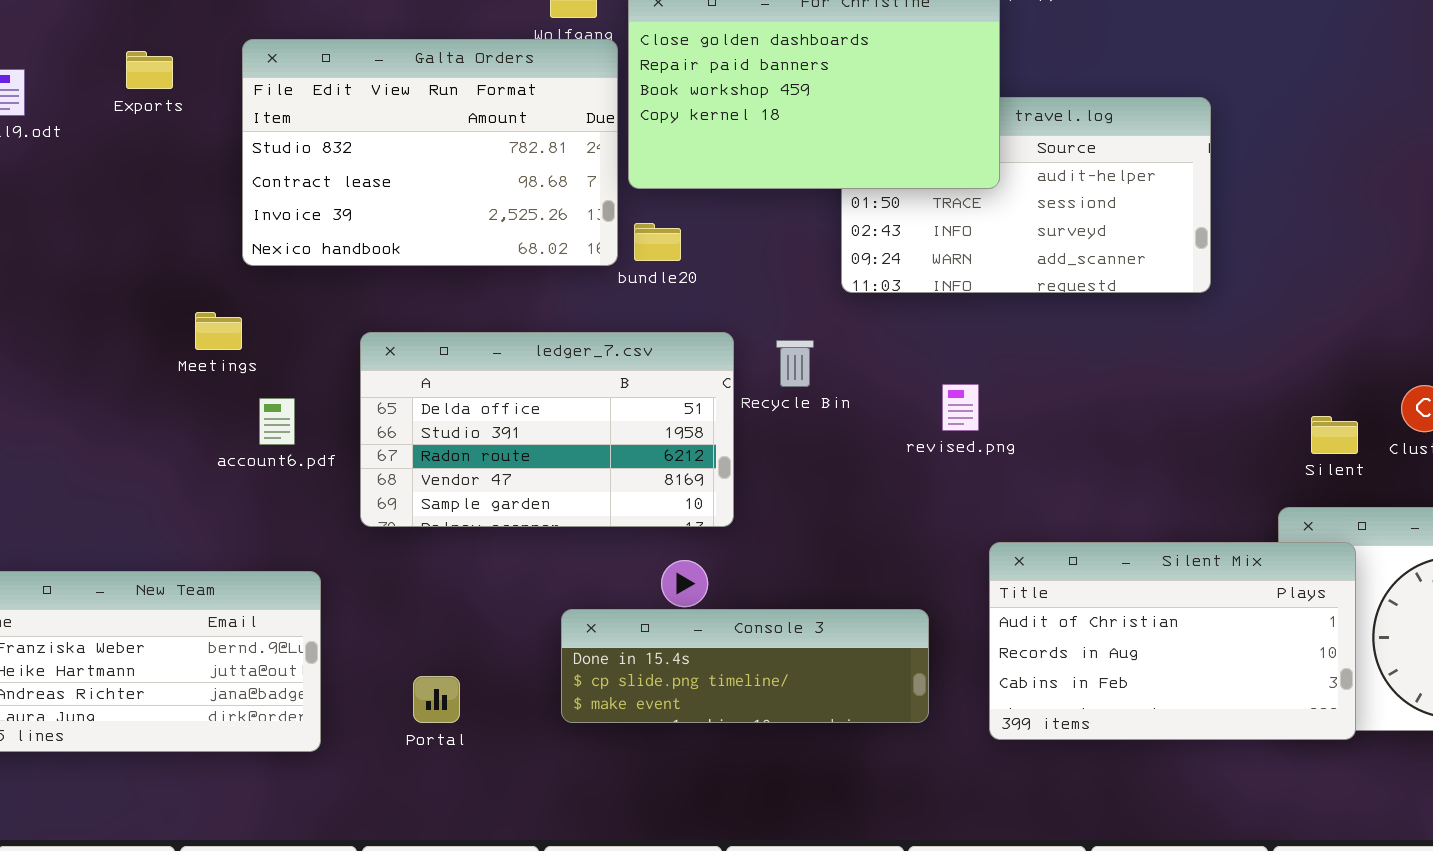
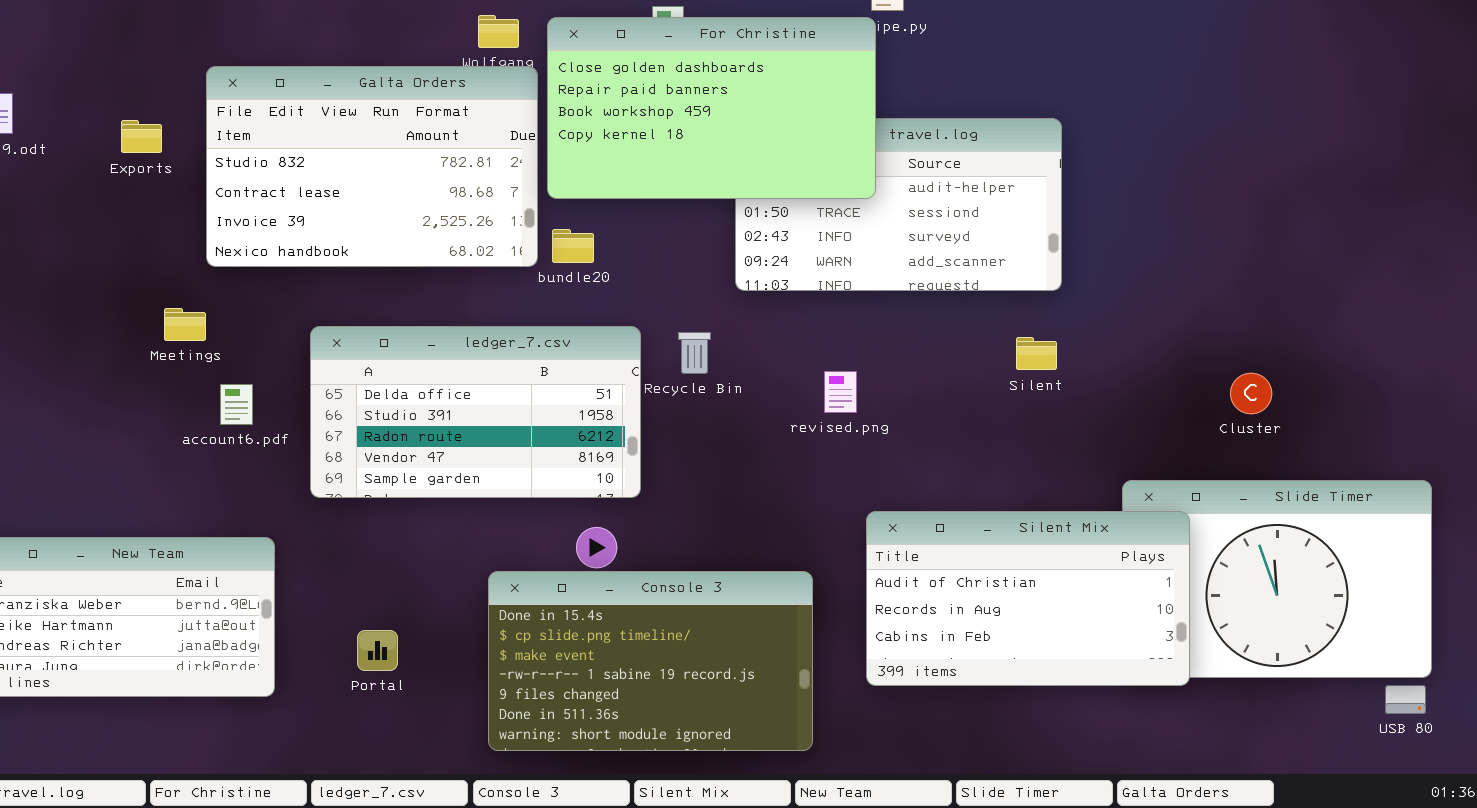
Exports: [126,51,173,89] -> [121,120,162,153], moved
Silent: [1311,416,1358,454] -> [1016,337,1057,370], moved
Console 3: [561,609,929,723] -> [488,571,813,751], resized

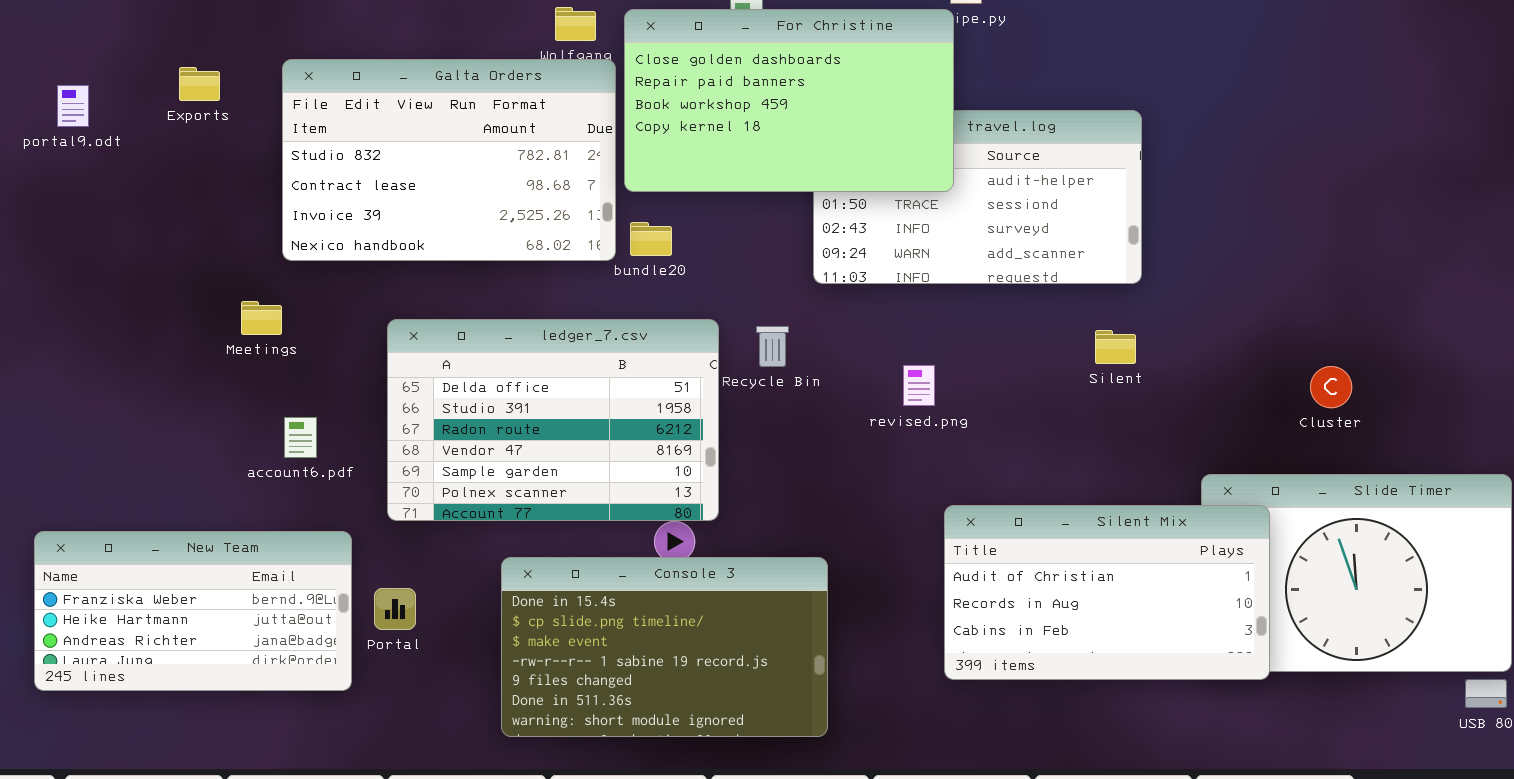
Exports: [121,120,162,153] -> [179,67,220,101], moved
ledger_7.csv: [310,326,641,498] -> [387,319,719,521], resized
account6.pdf: [220,384,253,425] -> [284,417,317,458], moved
Console 3: [488,571,813,751] -> [501,557,828,737], moved
Portal: [357,630,398,671] -> [374,588,416,630], moved

